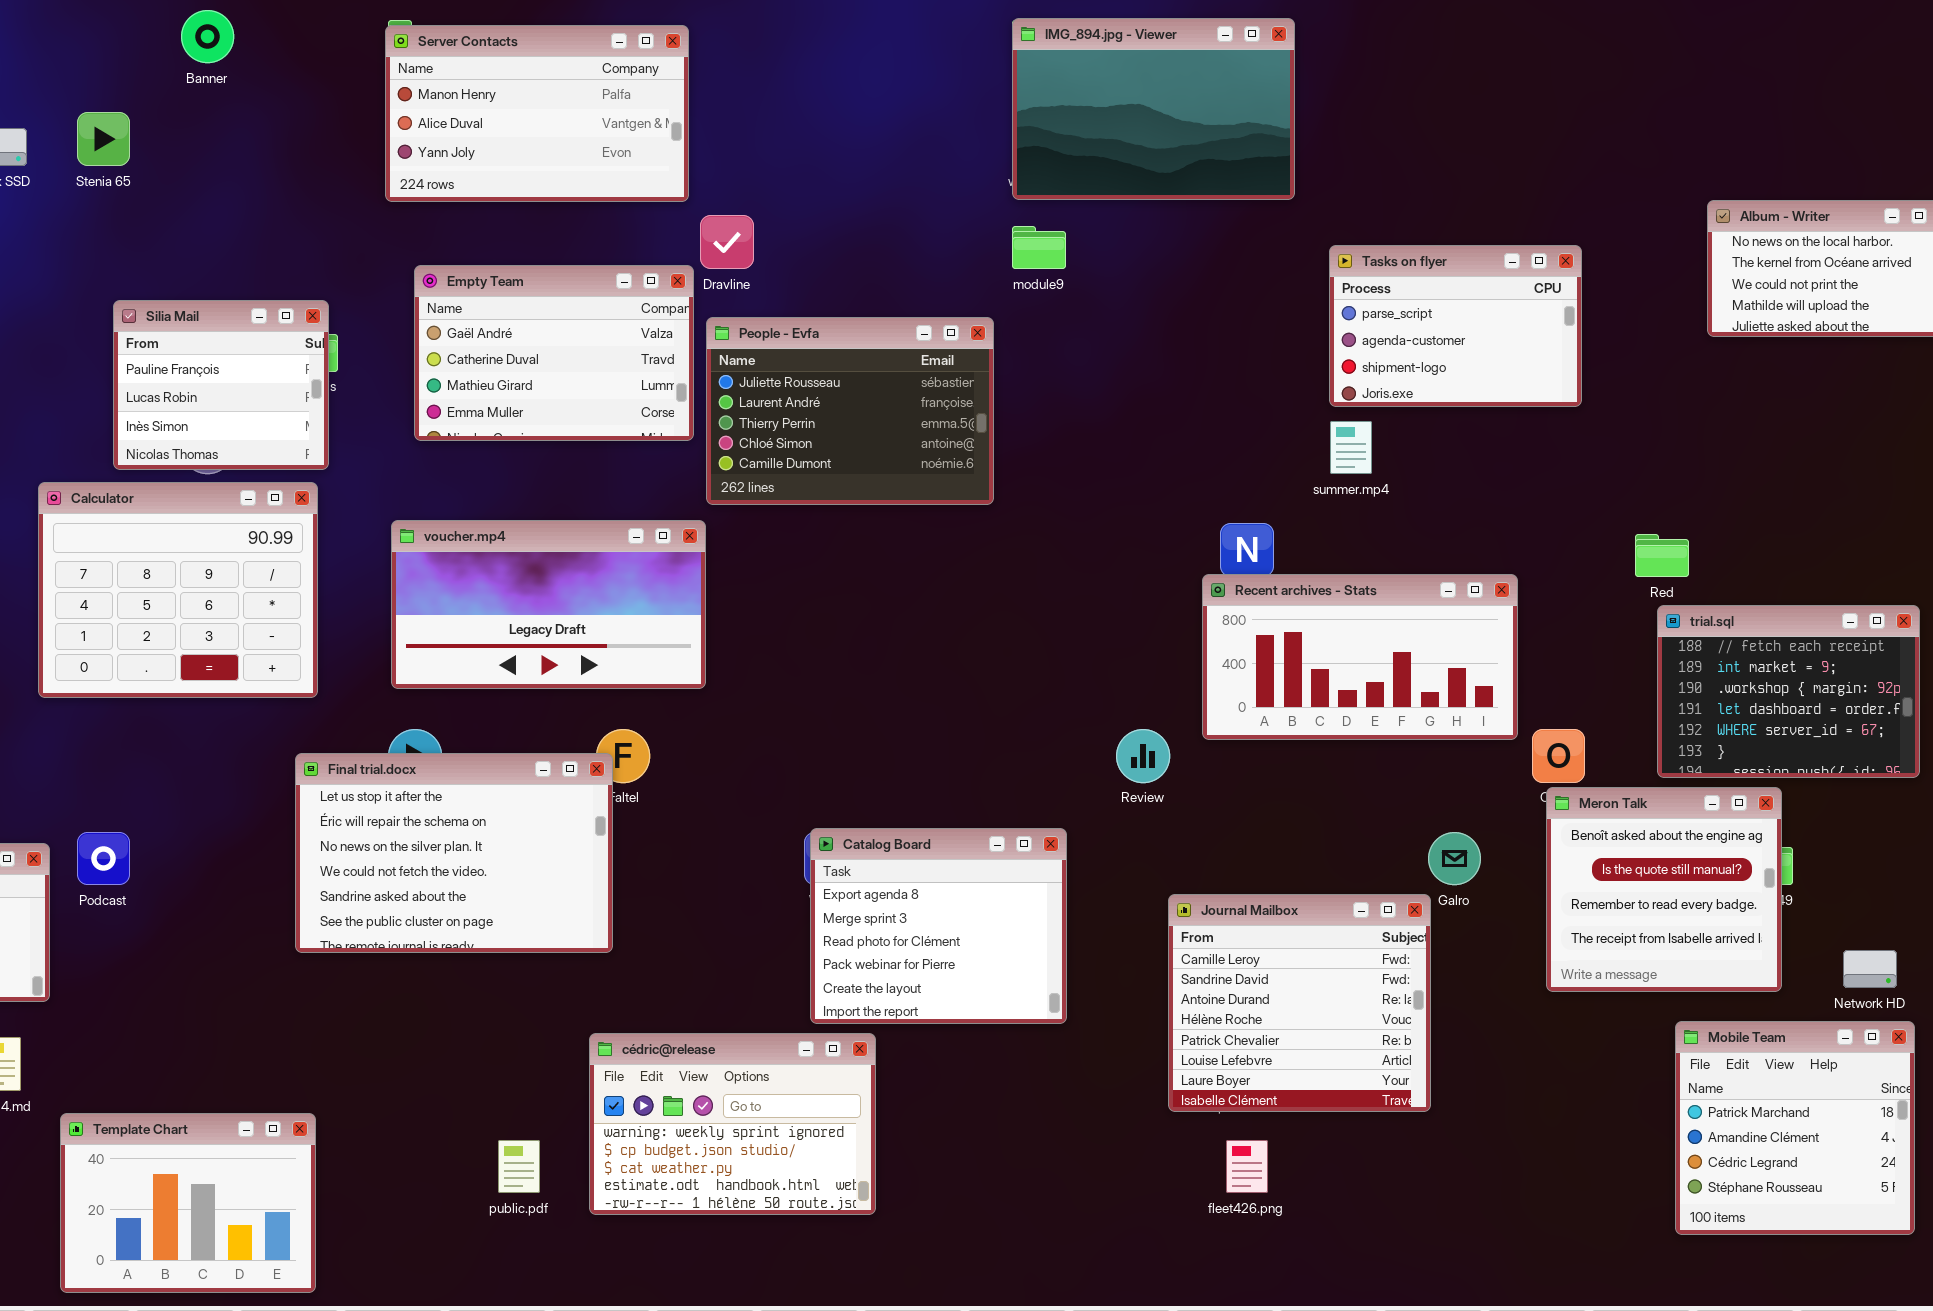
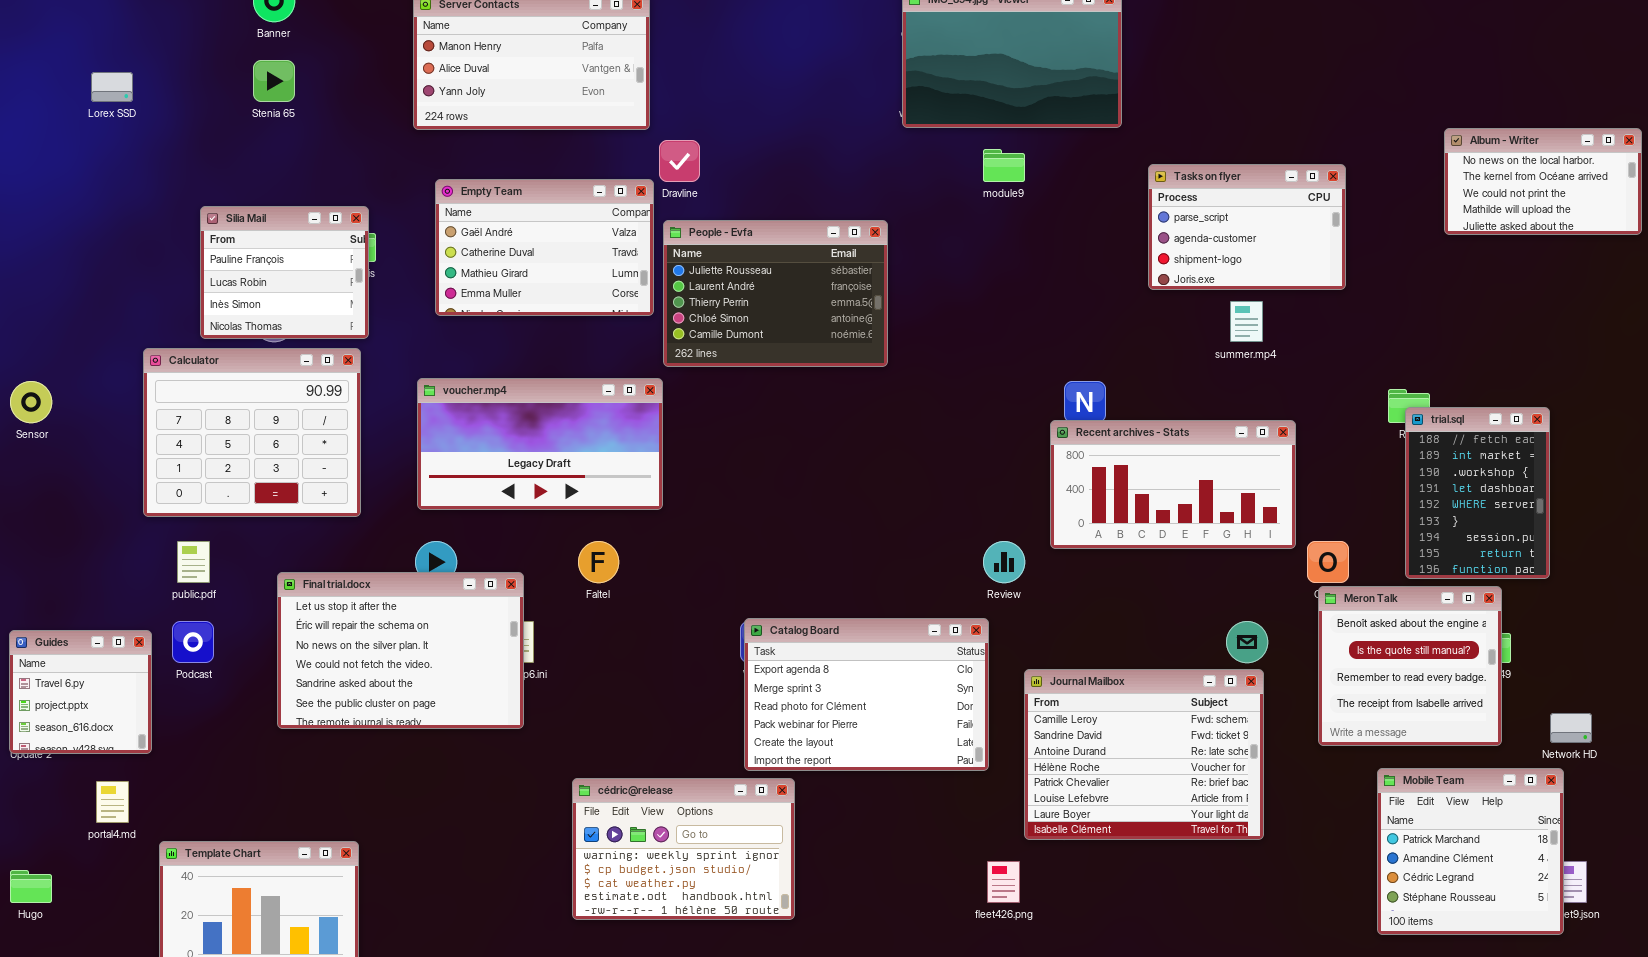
Stenia 65: [77,112,130,166] -> [253,60,295,102], moved
module9: [1012,226,1066,269] -> [983,149,1025,182], moved
summer.mp4: [1330,421,1372,474] -> [1230,301,1263,342], moved
trial.sql: [1657,605,1920,778] -> [1405,407,1550,579], resized
Final trial.docx: [295,753,613,953] -> [277,572,524,729], moved
Catalog Board: [810,828,1067,1024] -> [744,618,989,771], resized
Journal Mailbox: [1168,894,1431,1112] -> [1024,669,1264,840], resized
Mobile Team: [1675,1021,1915,1235] -> [1377,768,1564,935], moved
public.pdf: [498,1140,540,1193] -> [177,541,210,583], moved
fleet426.png: [1226,1140,1268,1193] -> [987,861,1020,903], moved

